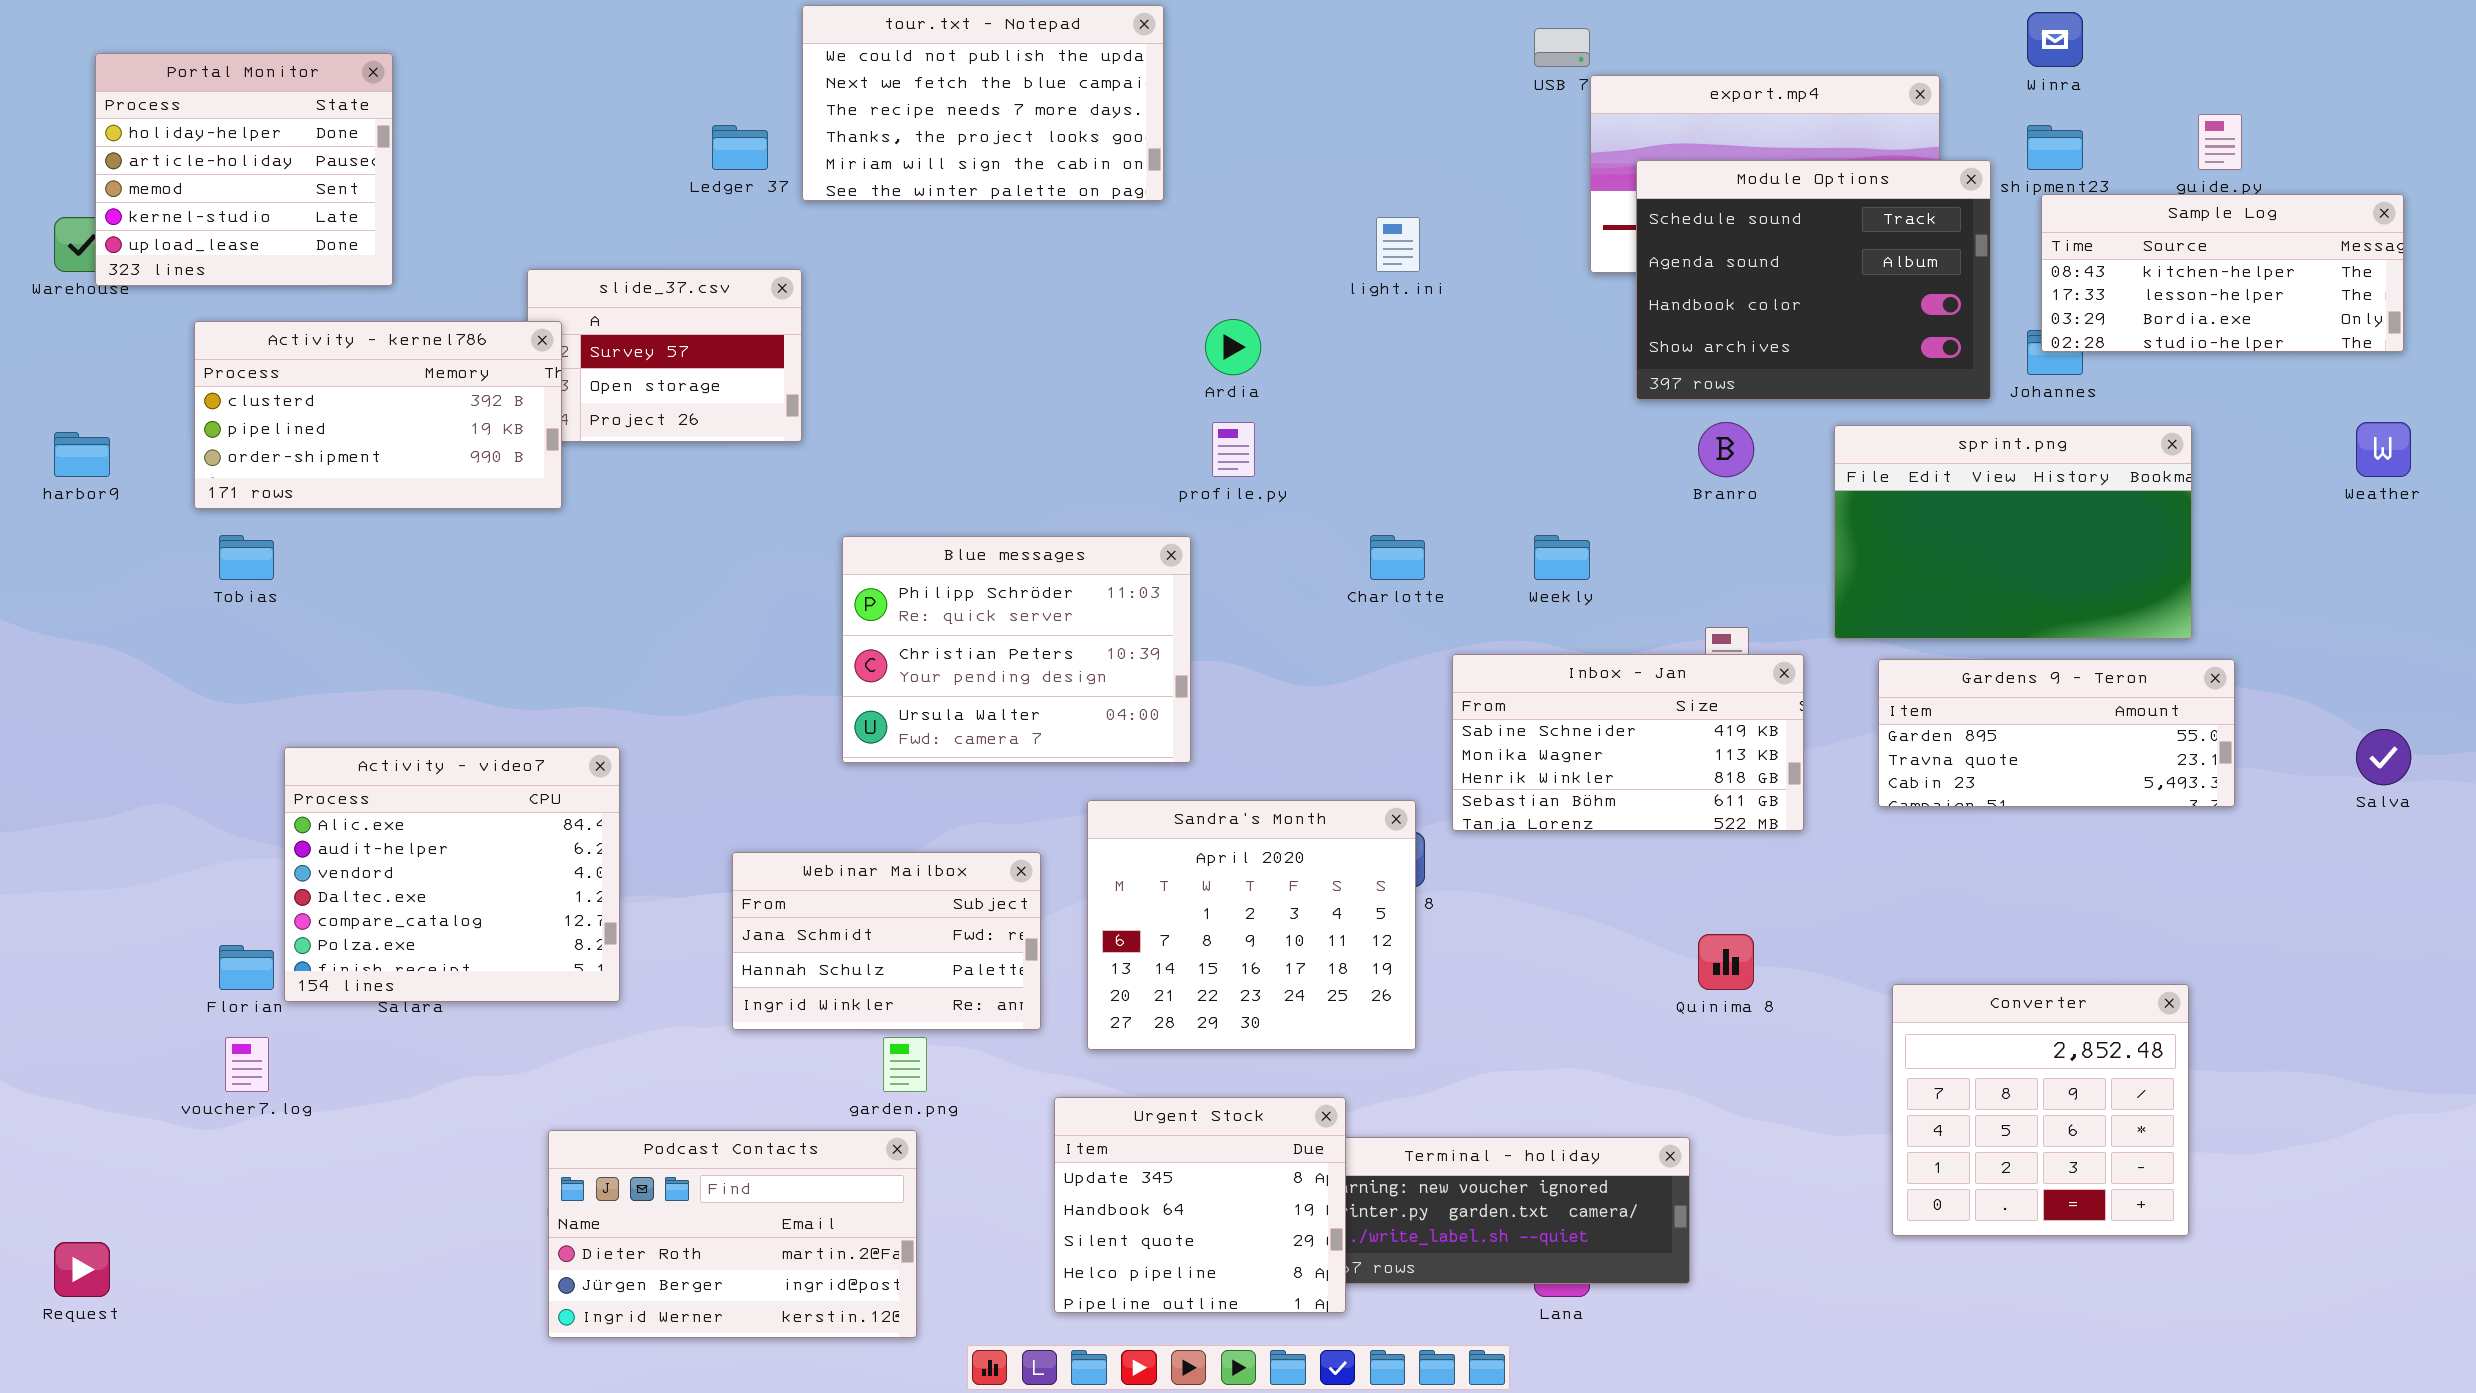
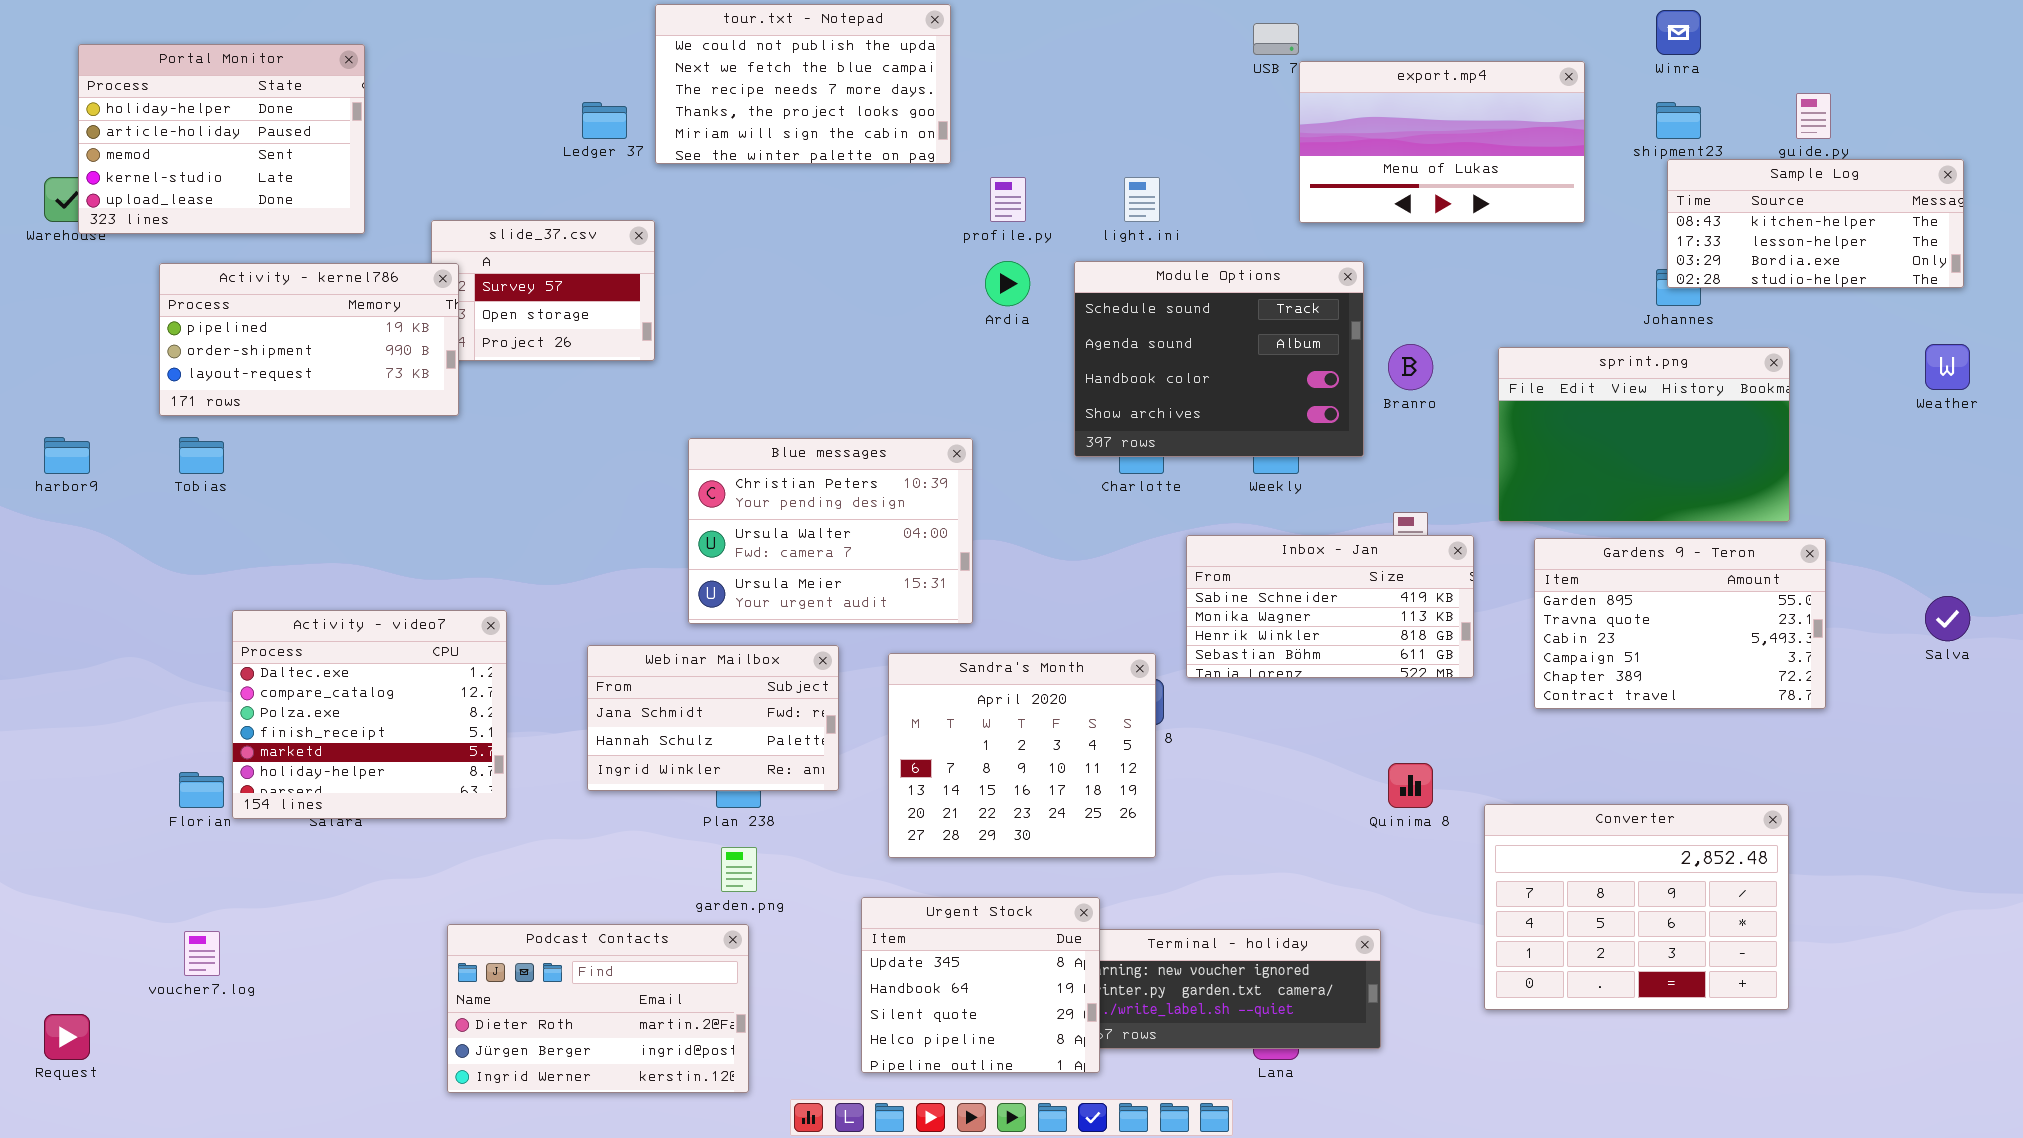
Portal Monitor: [95,53,393,286] -> [78,44,365,234], resized
Module Options: [1636,160,1991,400] -> [1074,261,1364,457], moved
Activity - kernel786: [194,321,562,509] -> [159,263,459,416], scrolled down 1 row
profile.py: [1212,422,1255,477] -> [990,177,1026,222], moved
harbor9: [54,432,110,477] -> [44,437,90,474], moved
Blue messages: [842,536,1191,763] -> [688,438,973,624], scrolled down 1 row
Gardens 9 - Teron: [1878,659,2235,807] -> [1534,538,1826,709], resized
Activity - video7: [284,747,620,1002] -> [232,610,507,819], scrolled down 3 rows
Webinar Mailbox: [732,852,1041,1030] -> [587,645,839,791], moved
Converter: [1892,984,2189,1236] -> [1484,804,1789,1010], resized
voucher7.log: [225,1037,269,1092] -> [184,931,220,976], moved

